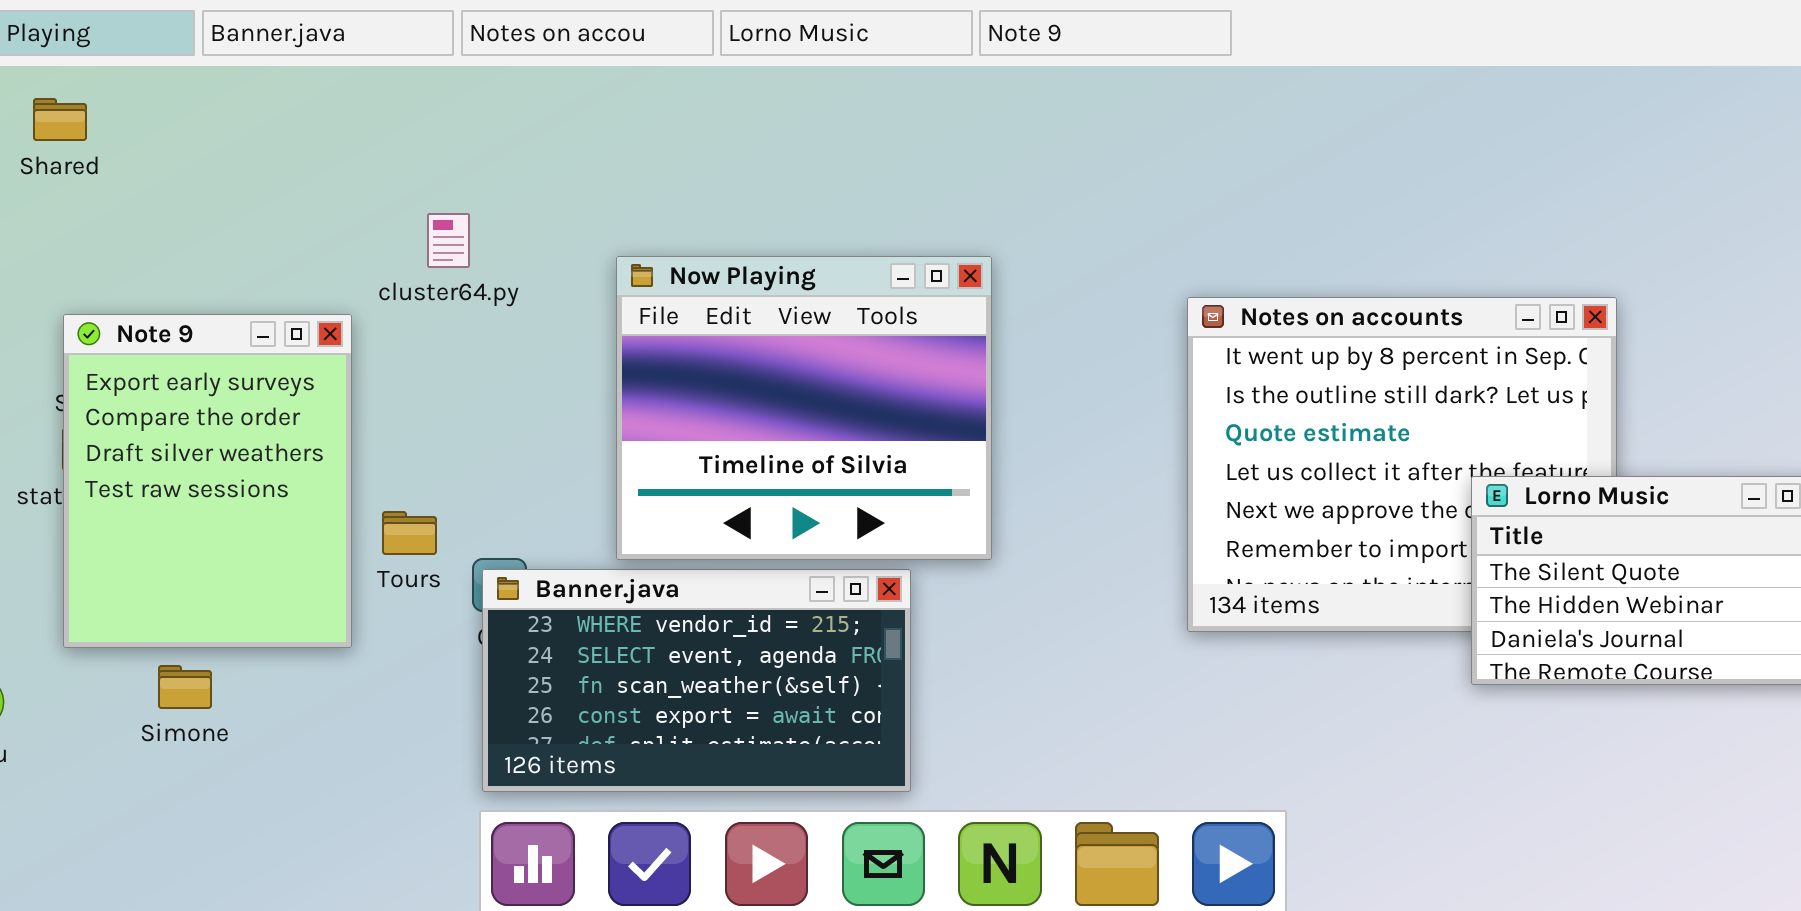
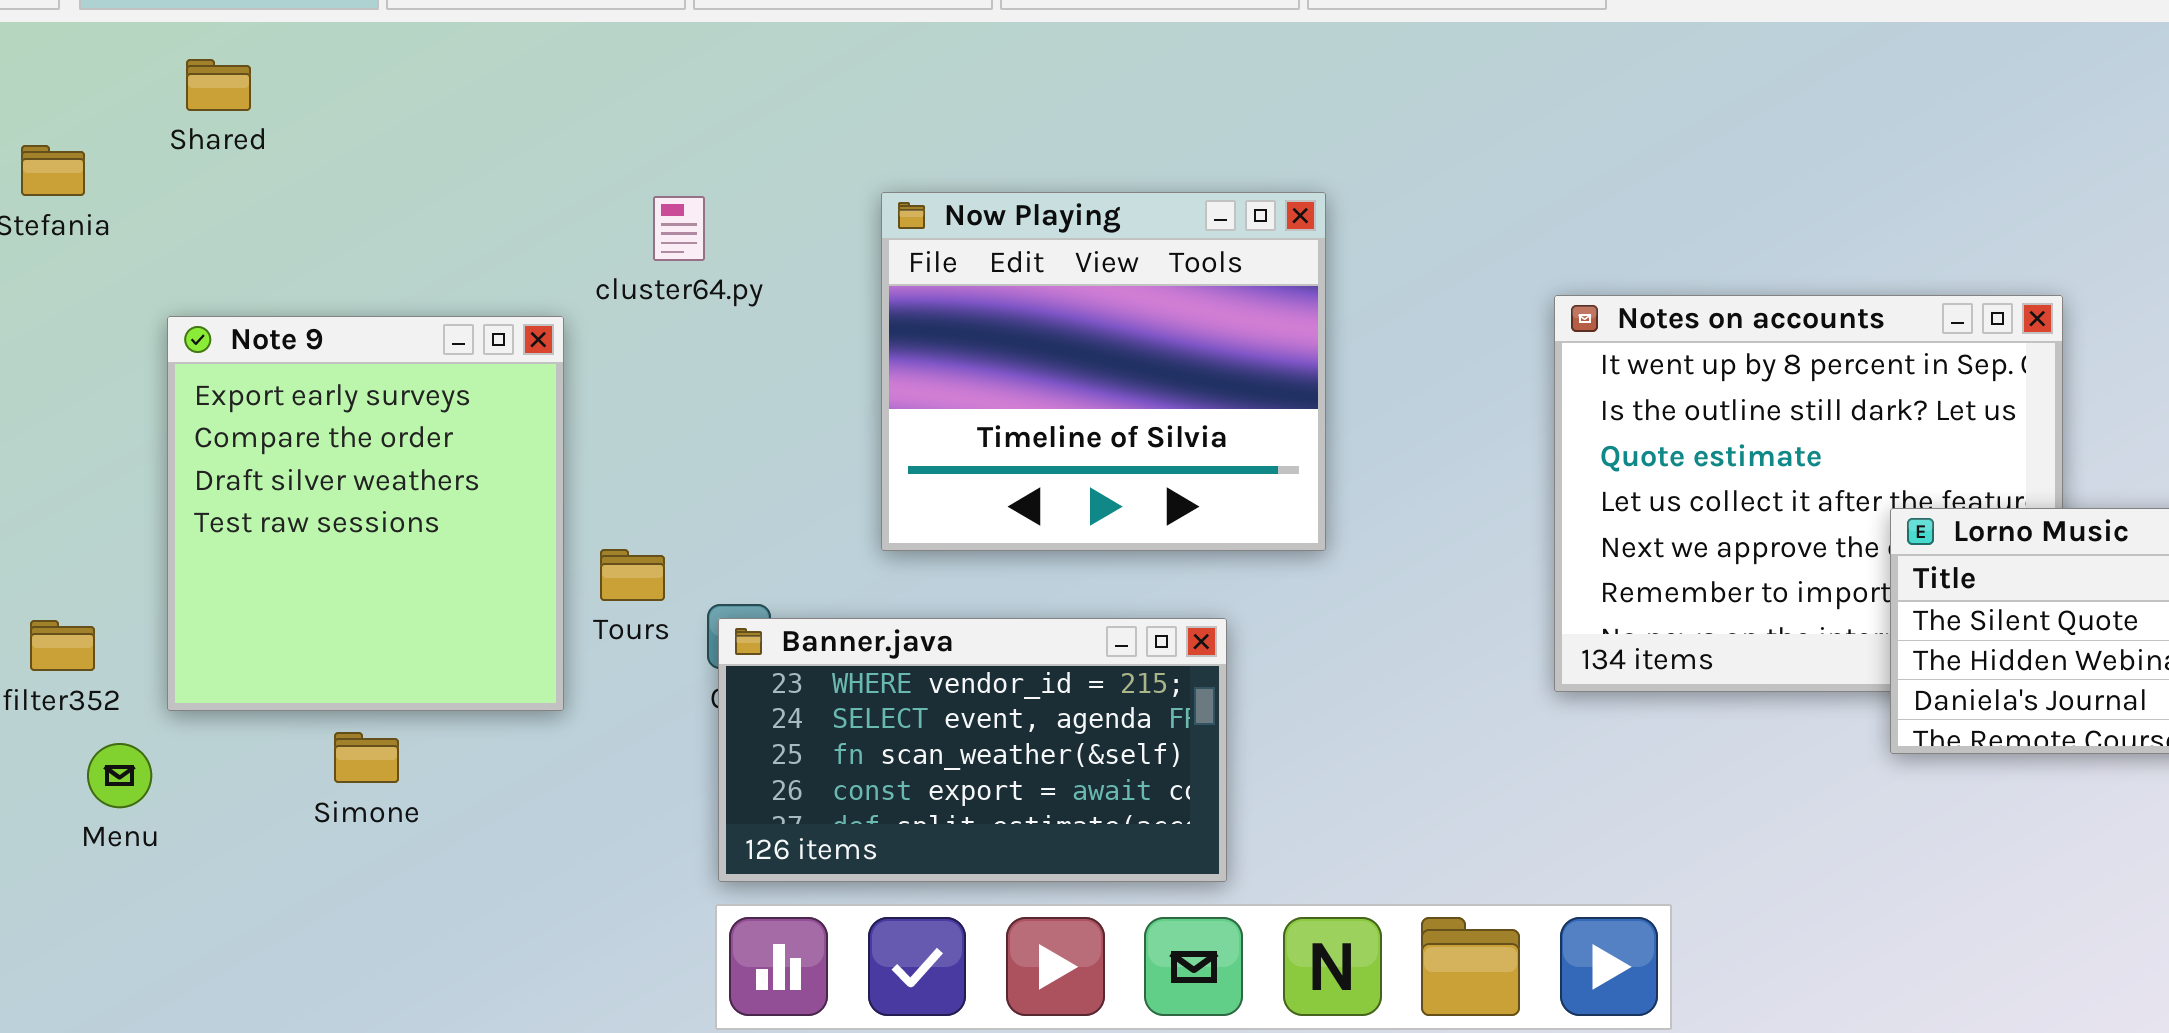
Now Playing: [616,256,992,560] -> [881,192,1326,551], moved
Note 9: [63,314,352,648] -> [167,316,564,711], resized

